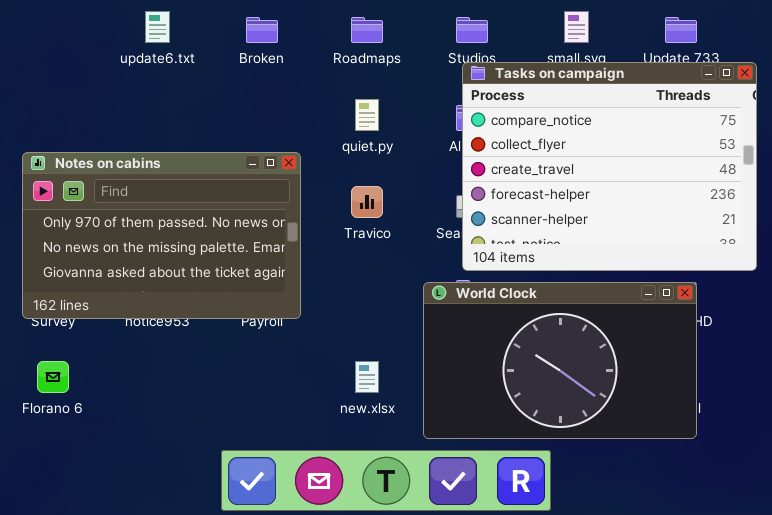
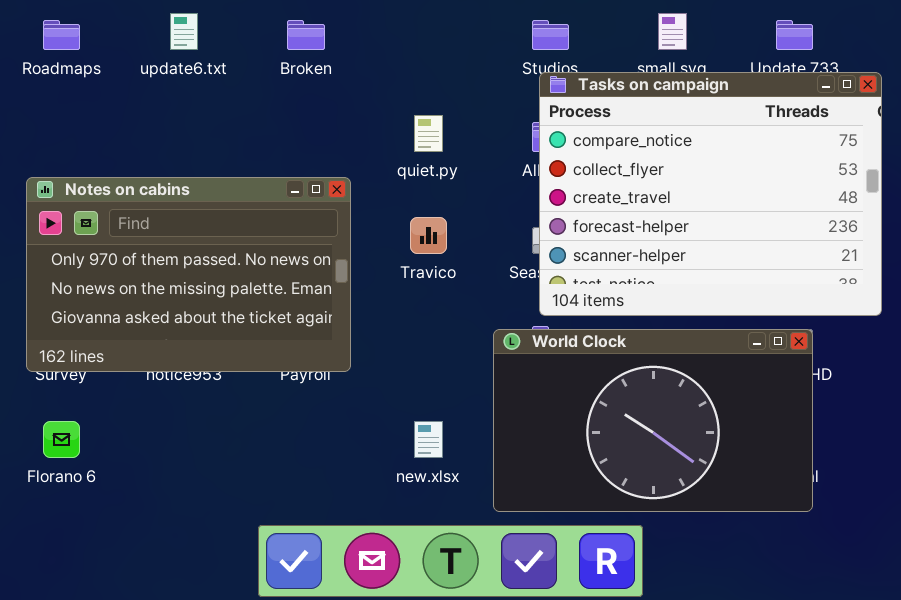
Roadmaps: [351,17,383,43] -> [43,20,80,50], moved

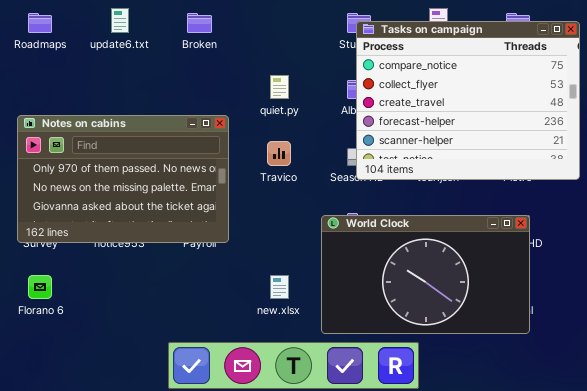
Tasks on campaign: [539,72,882,316] -> [356,21,580,180], moved

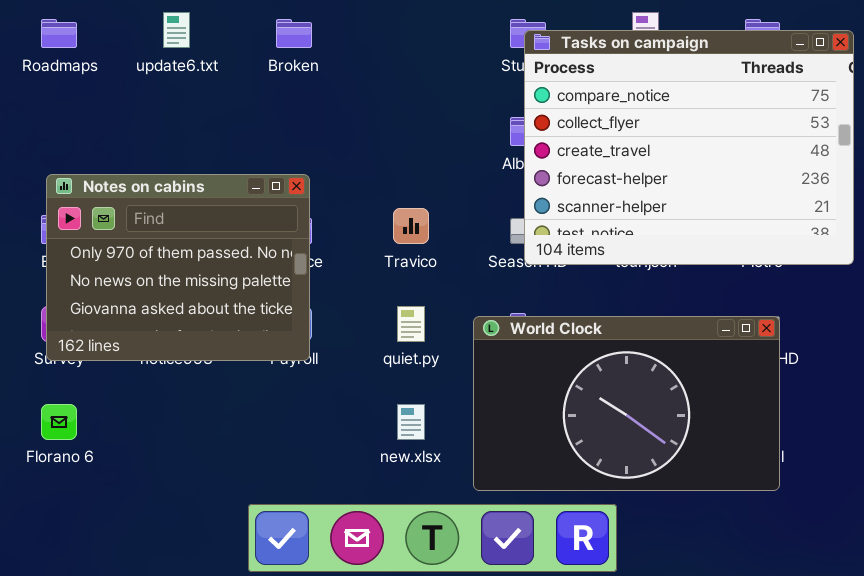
quiet.py: [270,75,289,99] -> [397,306,425,342], moved
Notes on cabins: [17,115,229,243] -> [46,174,310,361], moved, resized

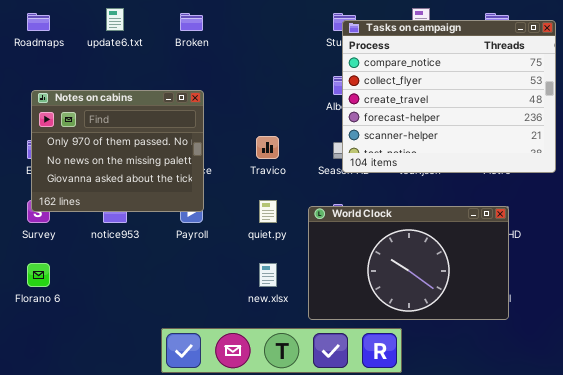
Notes on cabins: [46,174,310,361] -> [31,90,204,212], moved

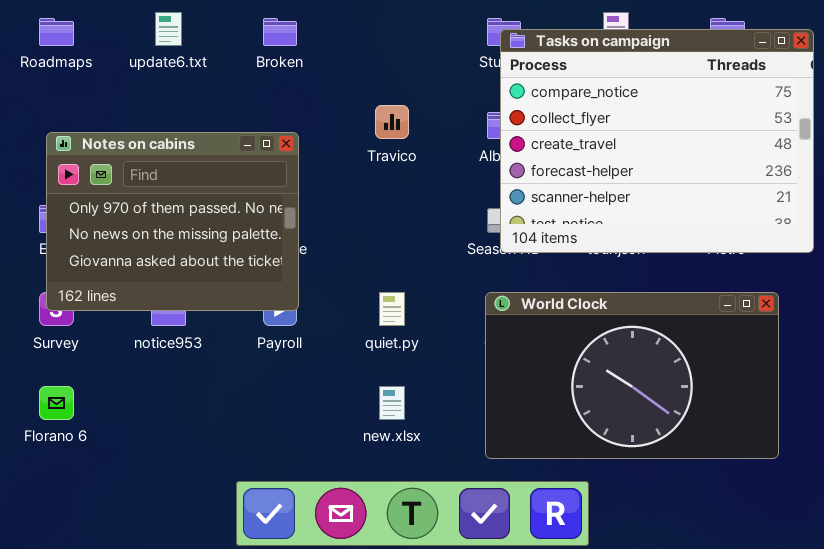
Travico: [256,136,279,159] -> [375,105,409,139], moved
World Clock: [308,206,509,320] -> [485,292,779,459], moved

